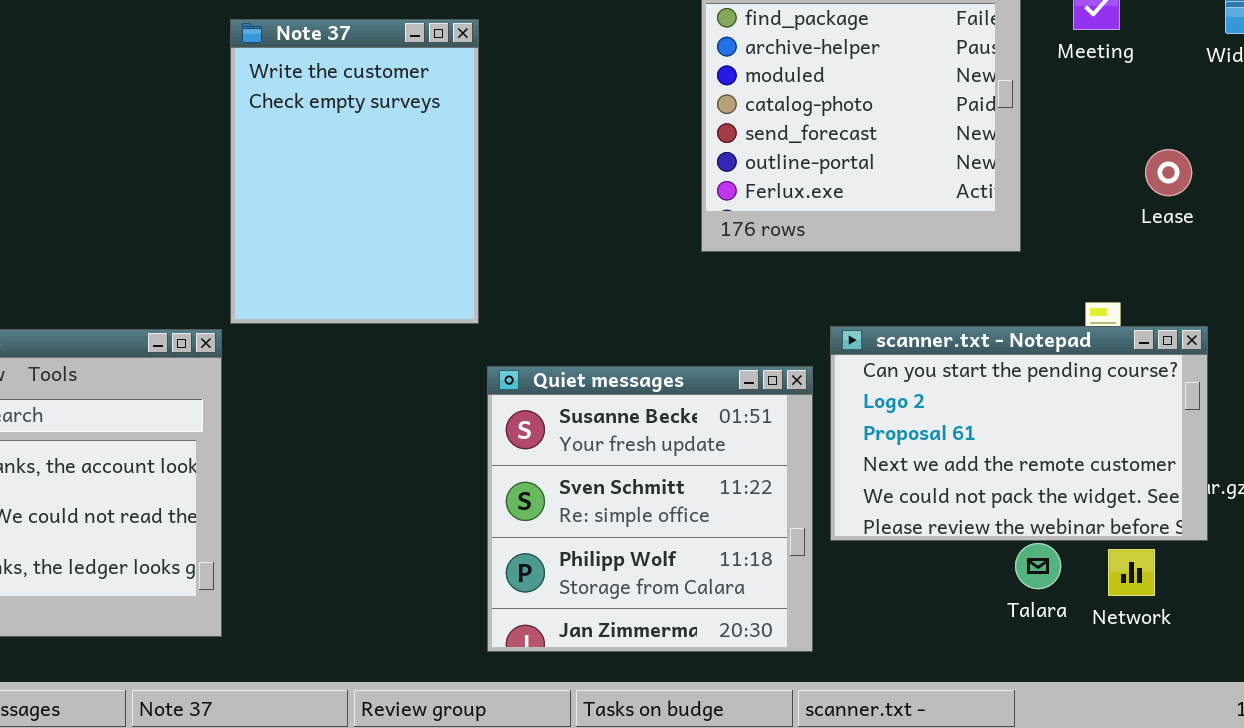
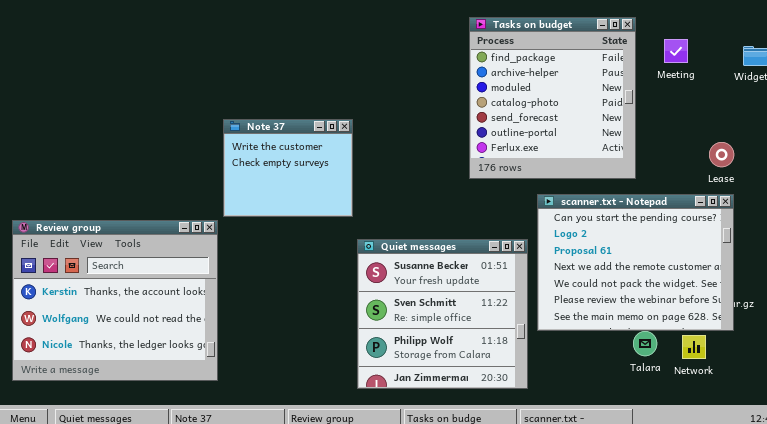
Note 37: [230,19,479,324] -> [223,119,353,217], resized
Lease: [1145,149,1192,196] -> [709,142,734,167], moved
scanner.txt - Notepad: [830,326,1208,541] -> [537,194,734,331], resized

